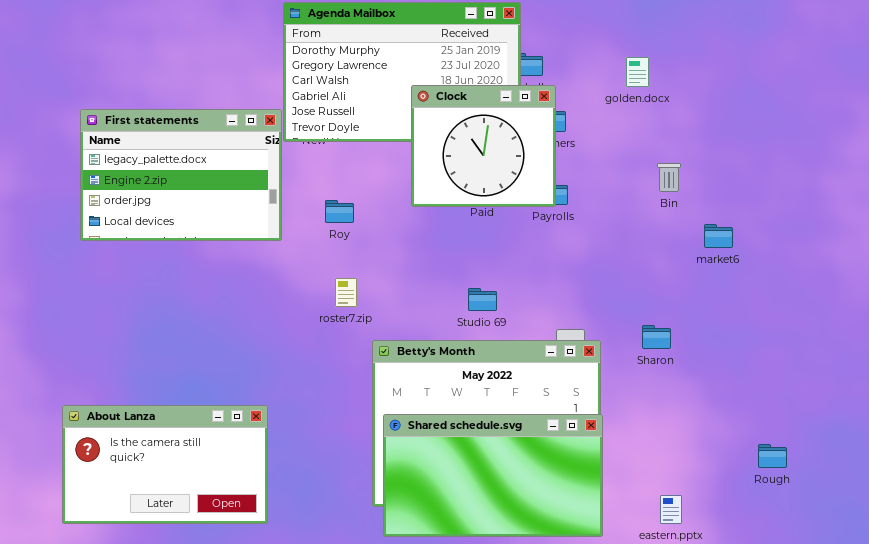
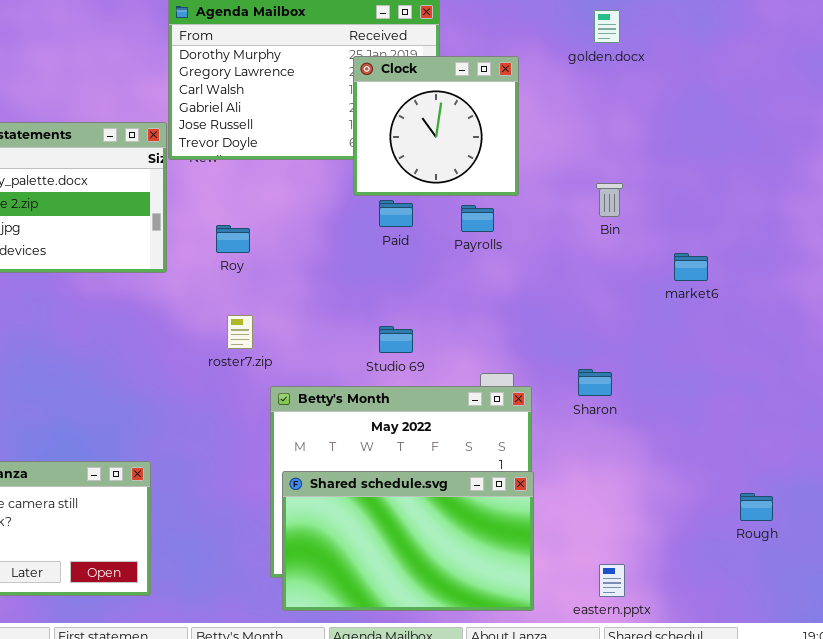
golden.docx: [626,57,649,87] -> [594,10,620,43], moved
Clock: [411,85,556,207] -> [353,56,519,196], moved
market6: [704,224,733,248] -> [674,253,708,281], moved
Rough: [758,444,787,468] -> [740,493,773,521], moved

